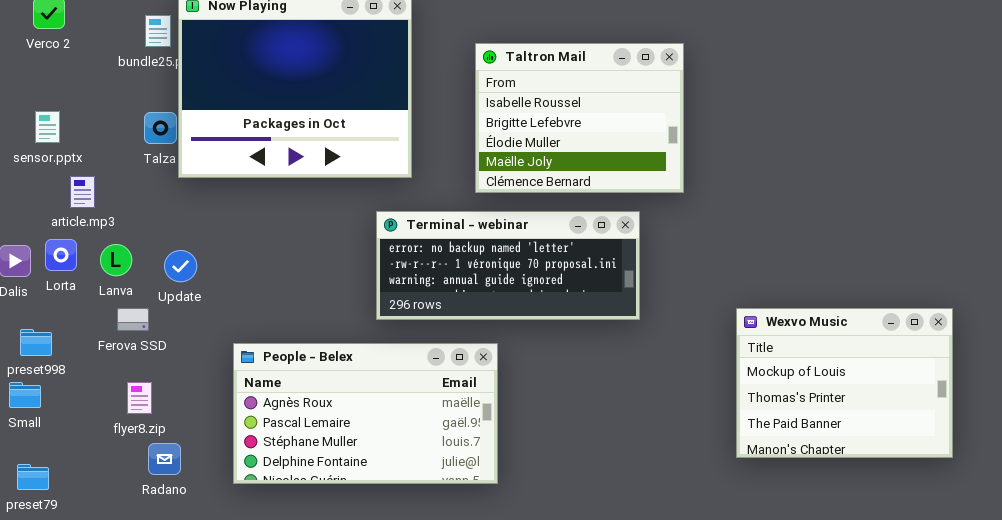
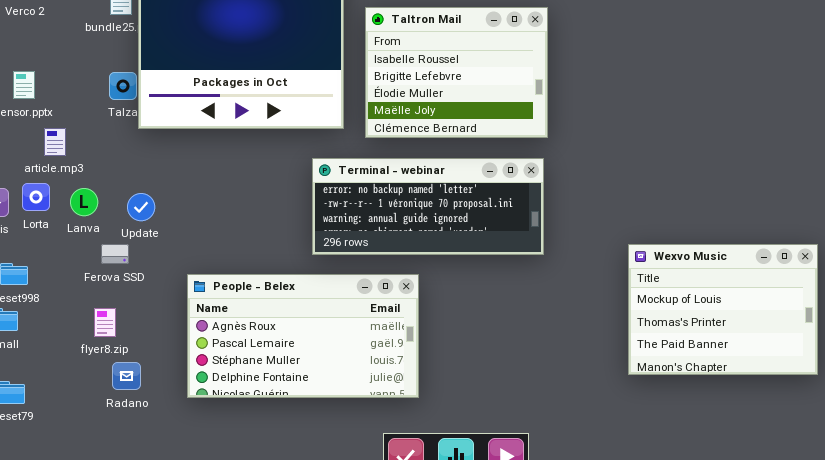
Taltron Mail: [475,43,684,193] -> [365,7,548,138], moved
Ferova SSD: [117,308,149,331] -> [101,244,129,264], moved

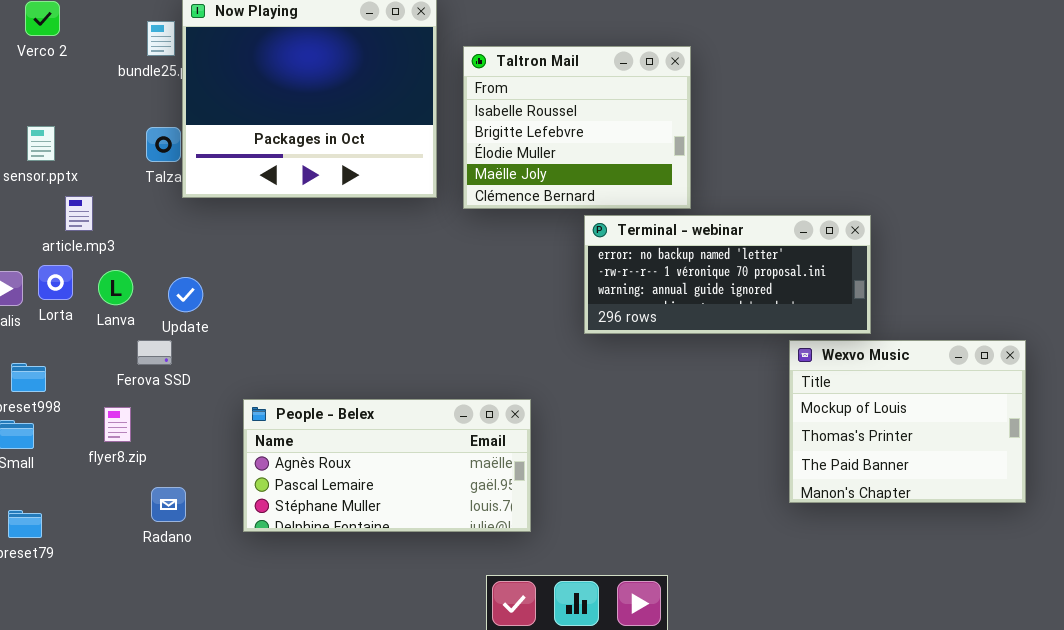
Terminal - webinar: [312,158,544,255] -> [584,215,871,334], moved
People - Belex: [187,274,419,398] -> [243,399,531,532], resized
flyer8.zip: [94,308,116,337] -> [104,407,131,442], moved

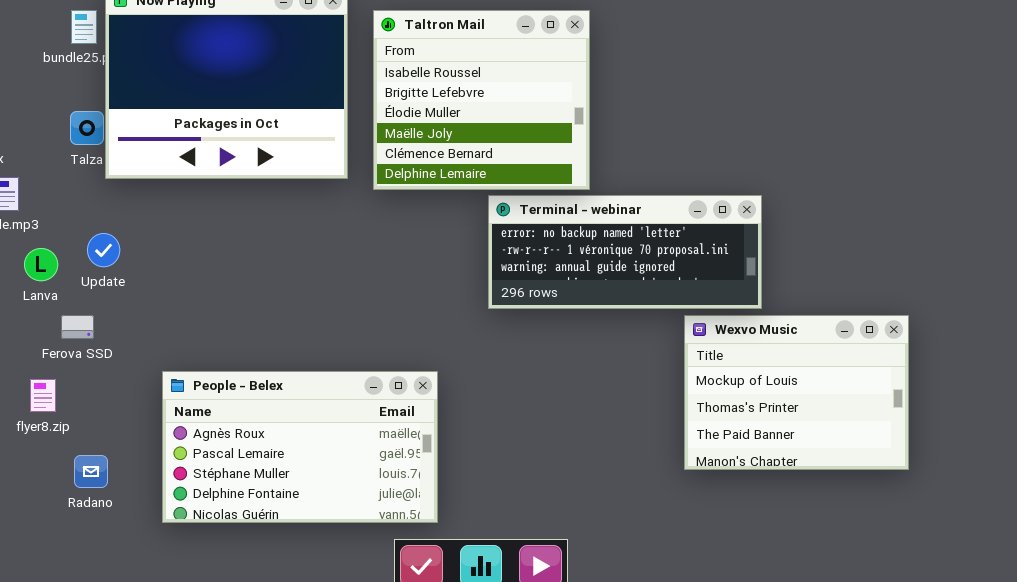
Taltron Mail: [463,46,691,209] -> [373,10,590,190], resized
Update: [168,277,203,312] -> [87,233,120,267], moved
People - Belex: [243,399,531,532] -> [162,371,438,523], resized

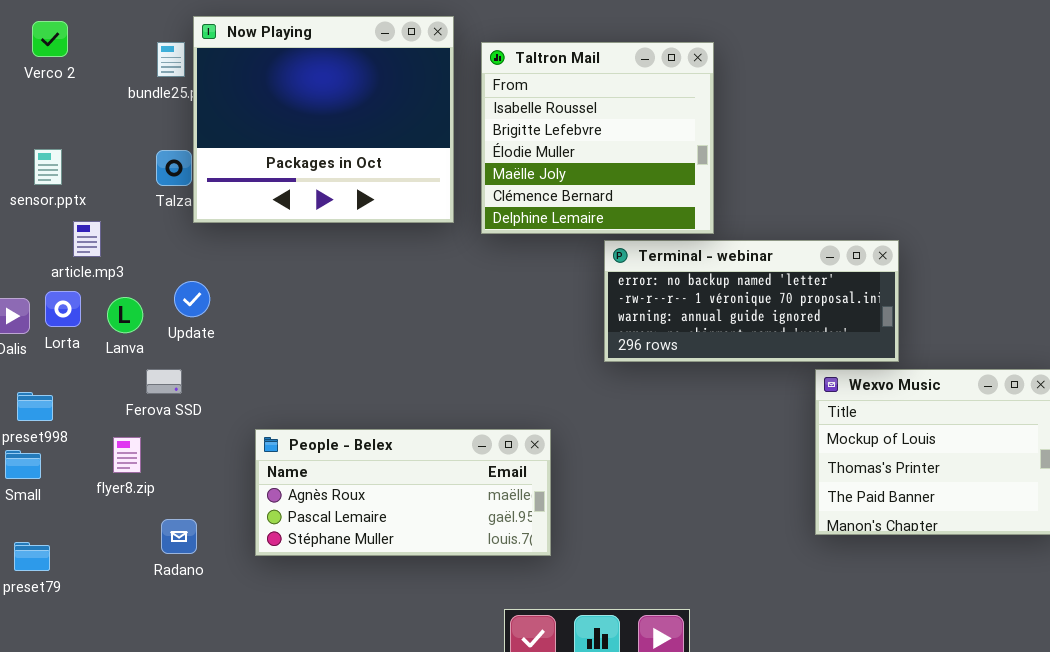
People - Belex: [162,371,438,523] -> [255,429,551,556], resized

